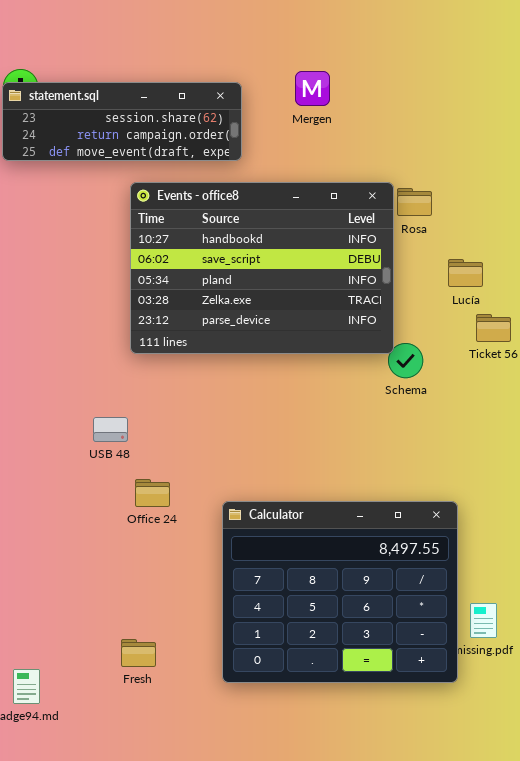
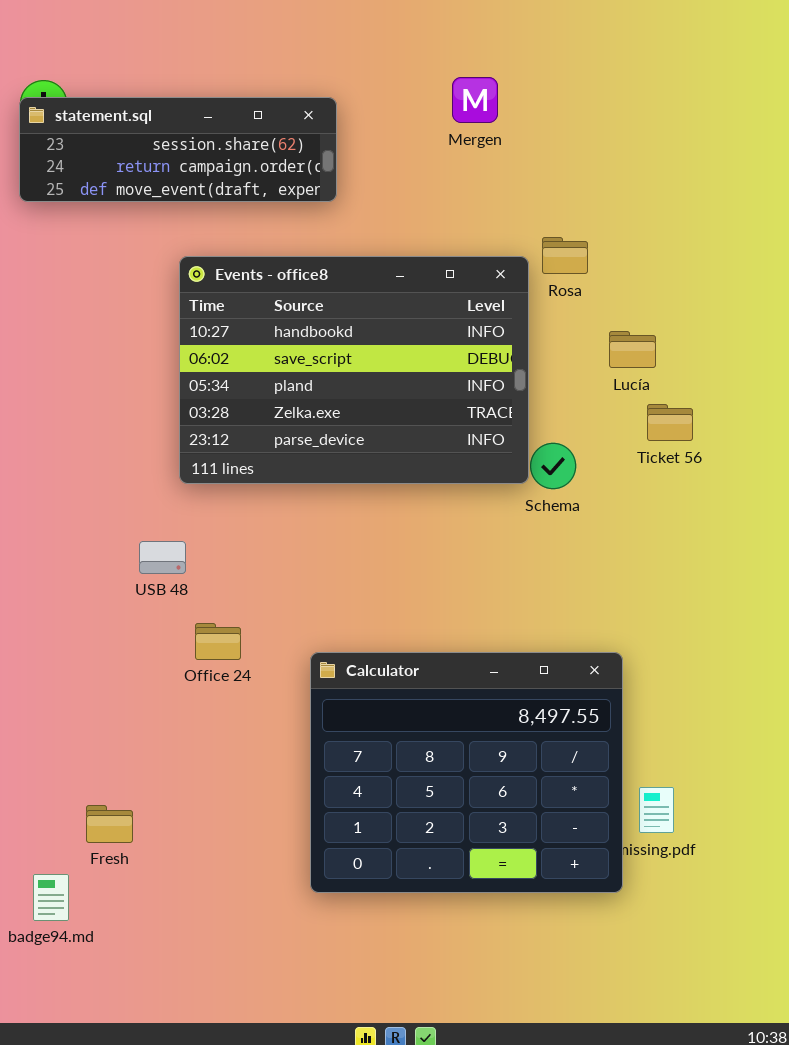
Mergen: [295,71,330,106] -> [452,77,498,123], moved
Events - office8: [130,182,394,354] -> [179,256,529,484], moved
Fresh: [121,639,156,667] -> [86,805,133,843], moved

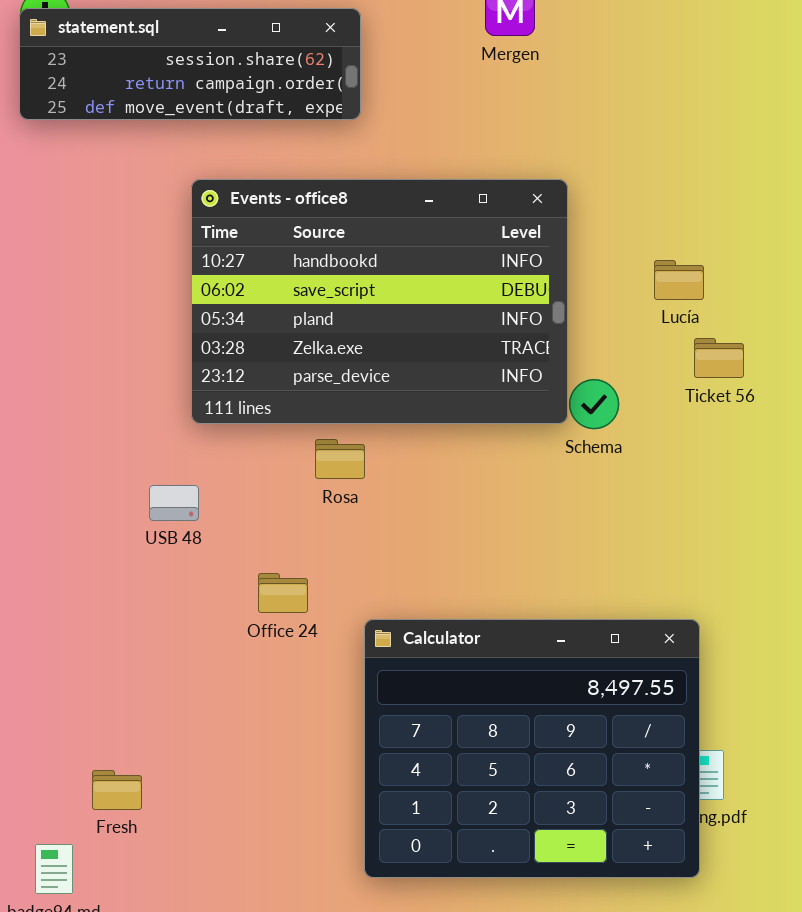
Rosa: [542,237,588,274] -> [315,439,365,479], moved
Office 24: [195,623,241,660] -> [258,573,308,613], moved
Calculator: [310,652,623,893] -> [364,619,700,878], moved

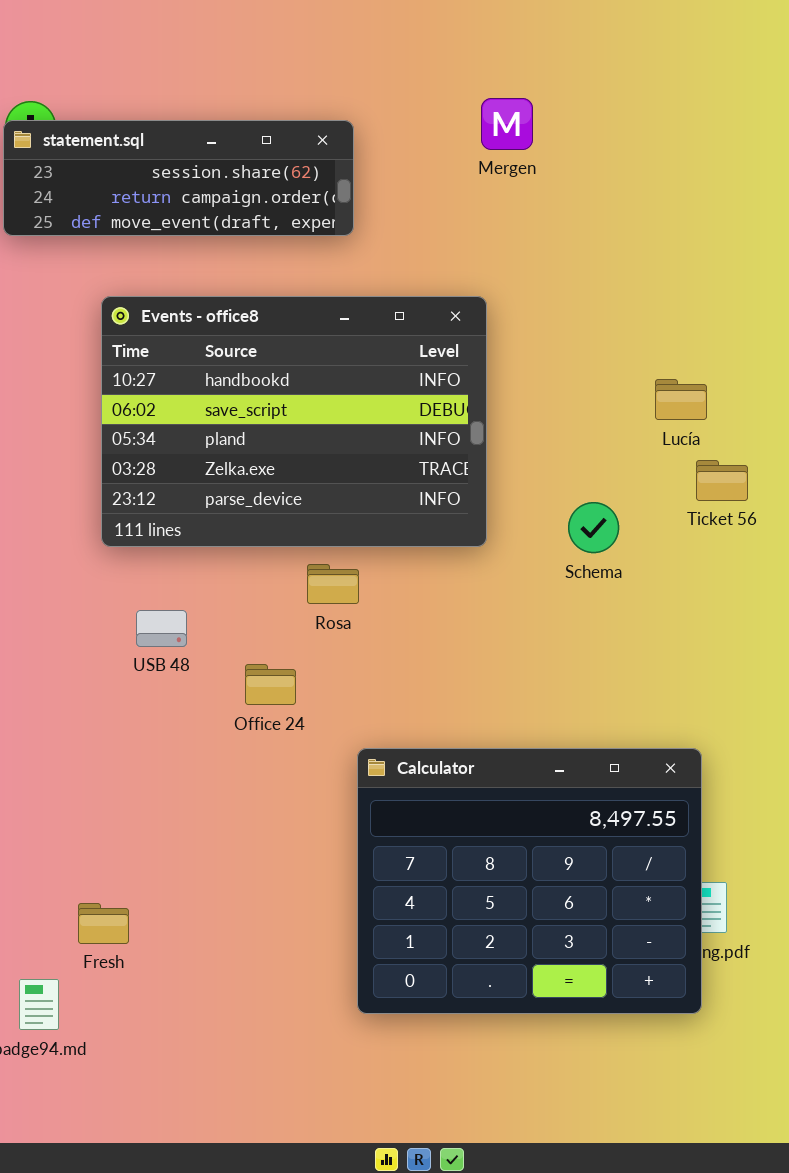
Events - office8: [191,179,568,424] -> [101,296,487,547], moved
Office 24: [258,573,308,613] -> [245,664,296,705], moved

